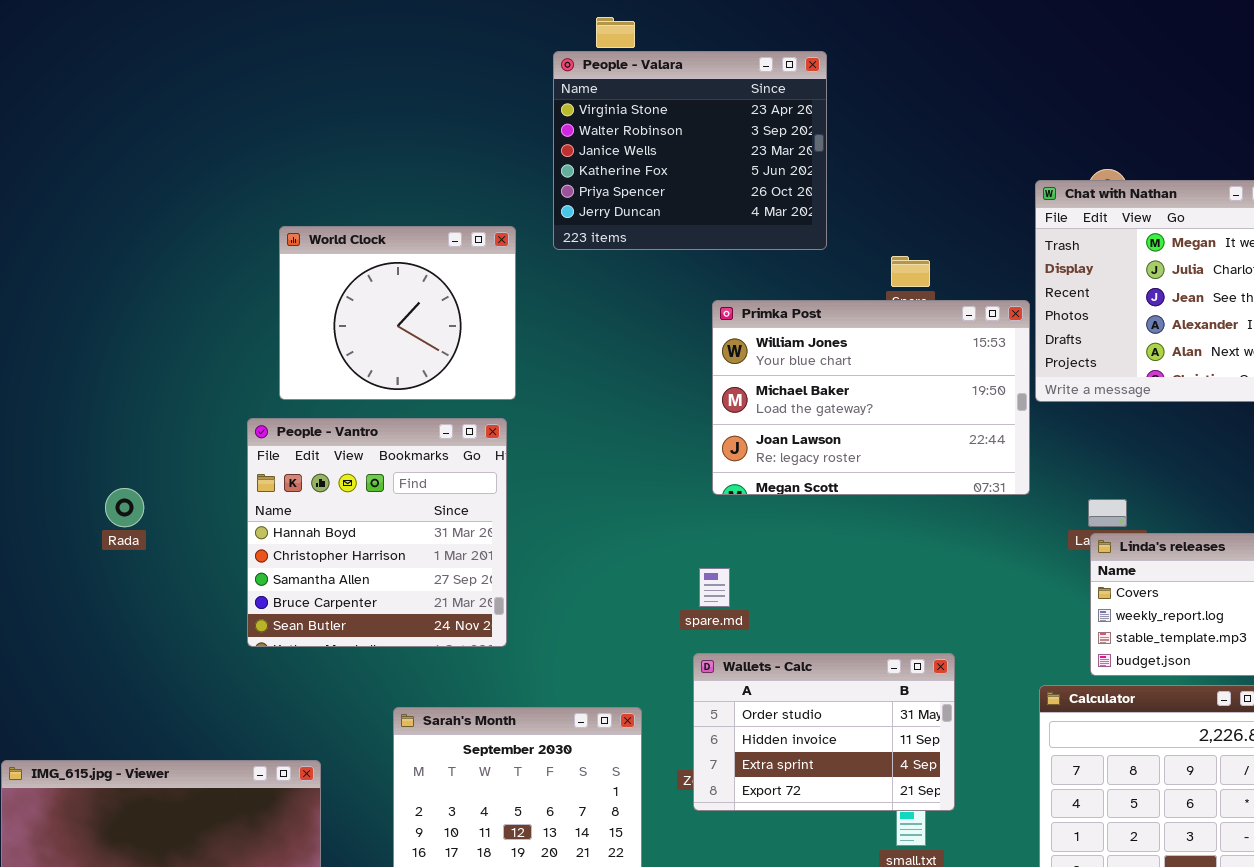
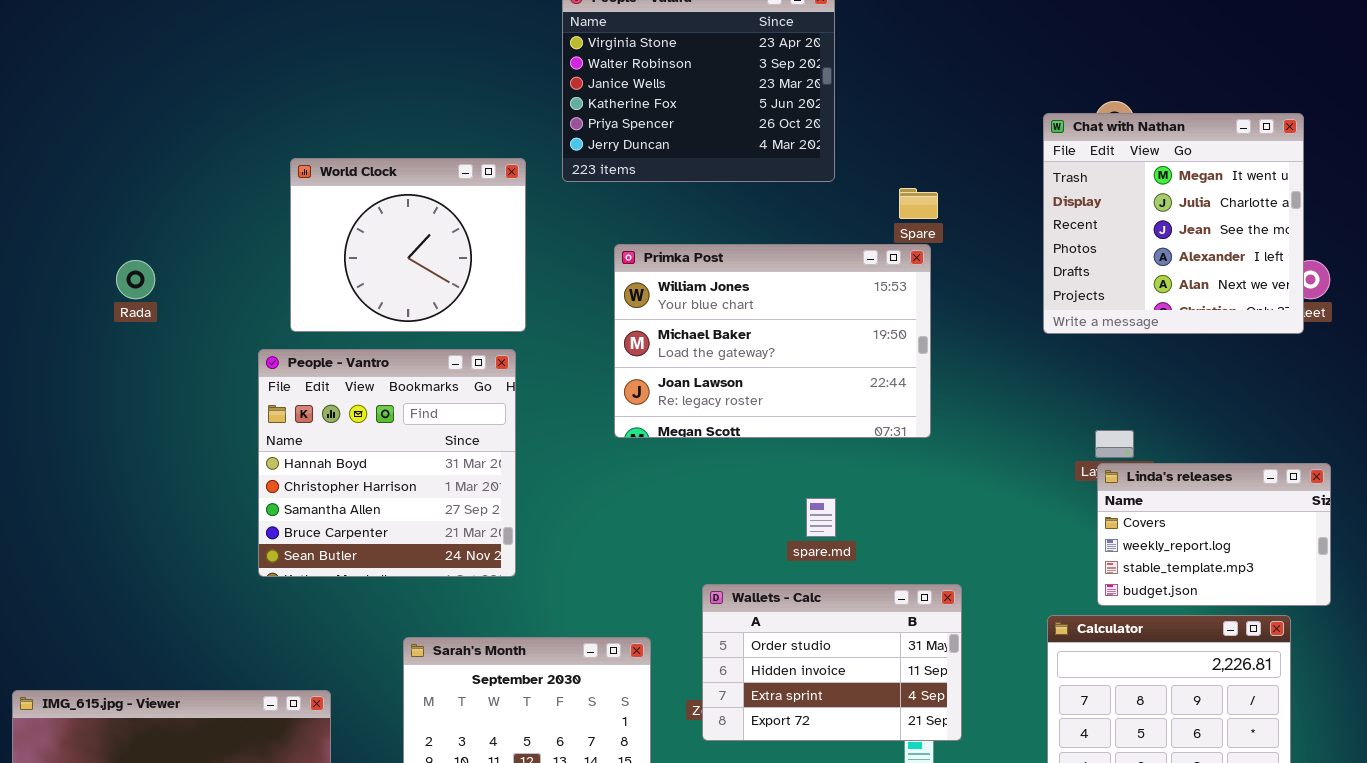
Primka Post: [712,300,1030,495] -> [614,244,931,438], moved
Rada: [105,488,144,527] -> [116,260,155,299], moved
spare.md: [699,568,730,607] -> [806,498,836,537], moved

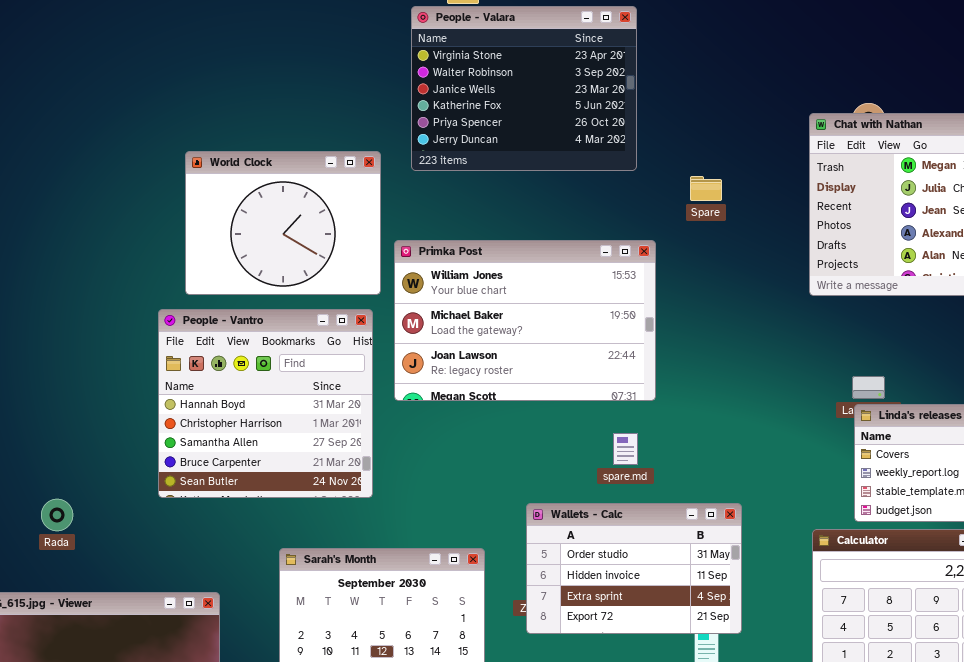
Primka Post: [614,244,931,438] -> [394,240,656,401], moved
Rada: [116,260,155,299] -> [41,499,73,531], moved

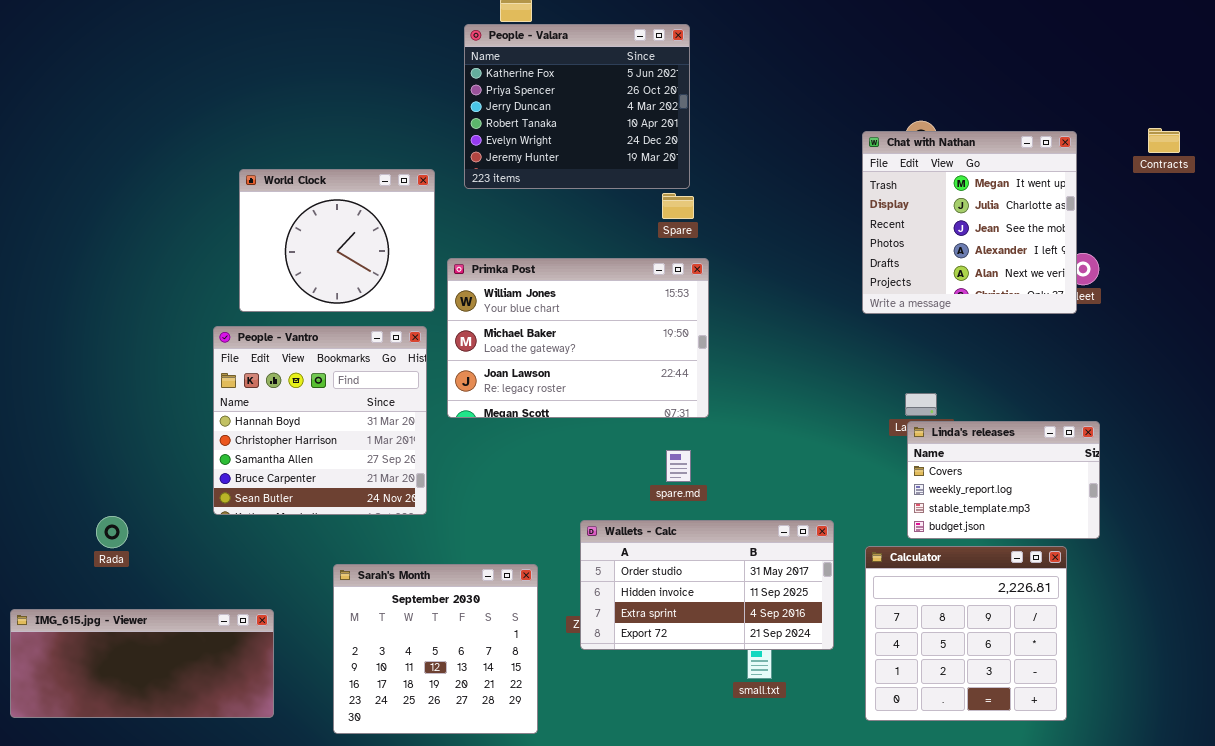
People - Valara: [411,6,637,171] -> [464,24,690,189], scrolled down 3 rows
Spare: [690,176,722,201] -> [662,193,694,219], moved
Wallets - Calc: [526,503,742,634] -> [580,520,834,650], resized

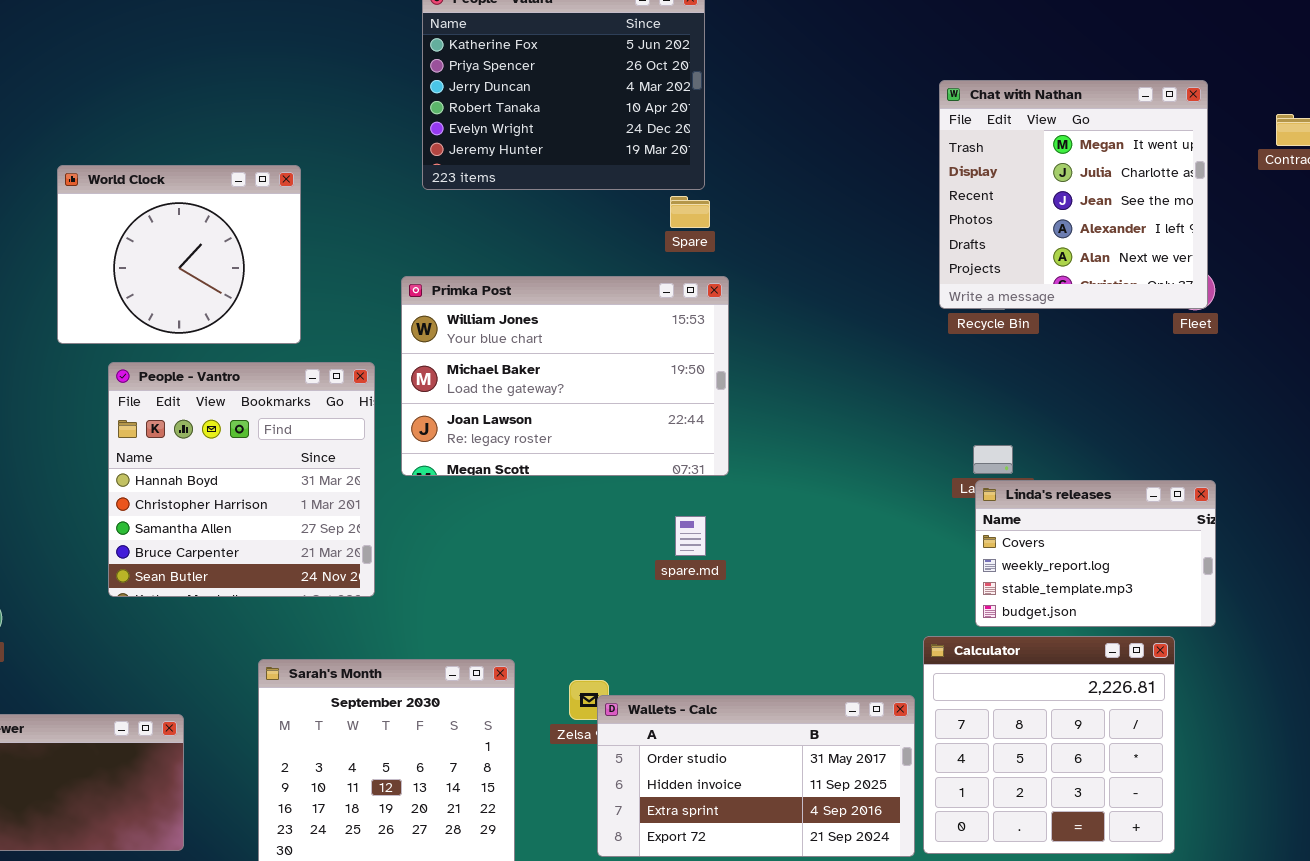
Chat with Nathan: [862,131,1077,314] -> [939,80,1208,309], moved
World Clock: [239,169,435,312] -> [57,165,301,344], moved
Wallets - Calc: [580,520,834,650] -> [597,695,915,857], moved

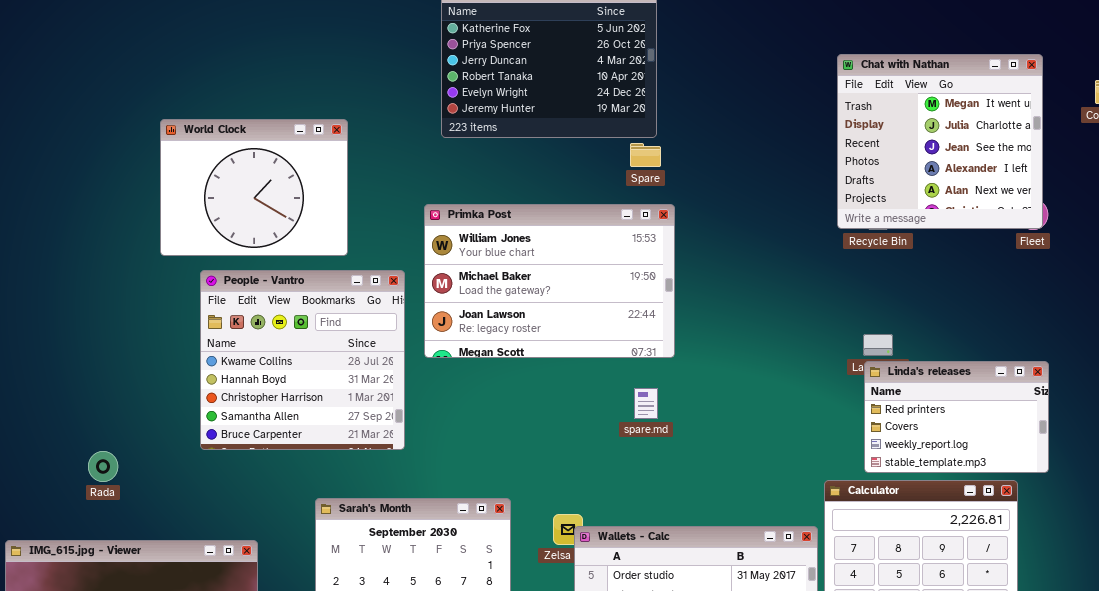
People - Vantro: [108,362,375,597] -> [200,270,405,450], scrolled up 1 row
Linda's releases: [975,480,1216,627] -> [864,361,1049,473], scrolled up 1 row

